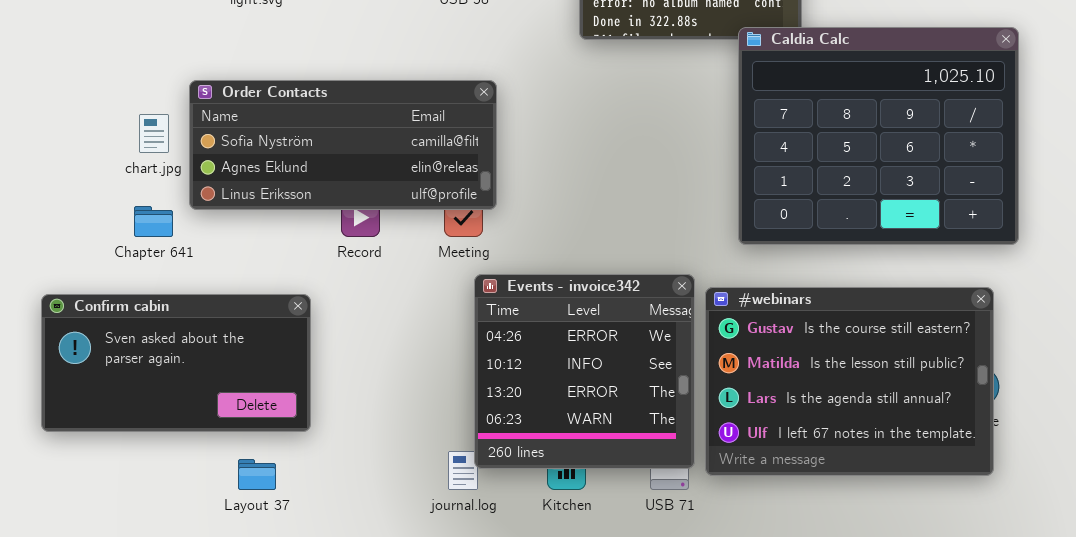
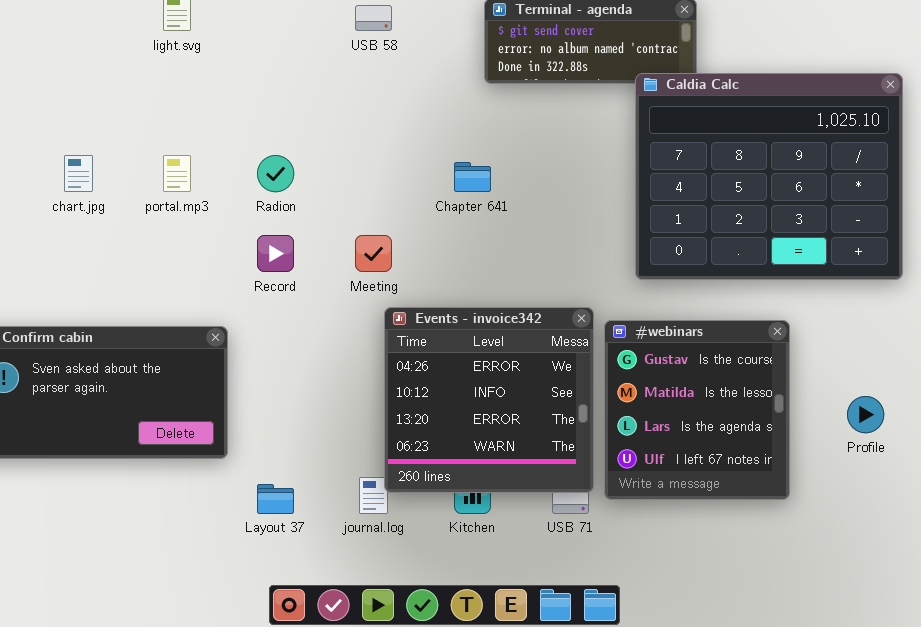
Order Contacts: [189,80,497,210] -> none, closed
Chapter 641: [134,206,173,237] -> [454,162,491,192], moved
#webinars: [705,287,994,476] -> [604,320,790,500], resized
Layout 37: [238,459,276,490] -> [257,484,294,514], moved

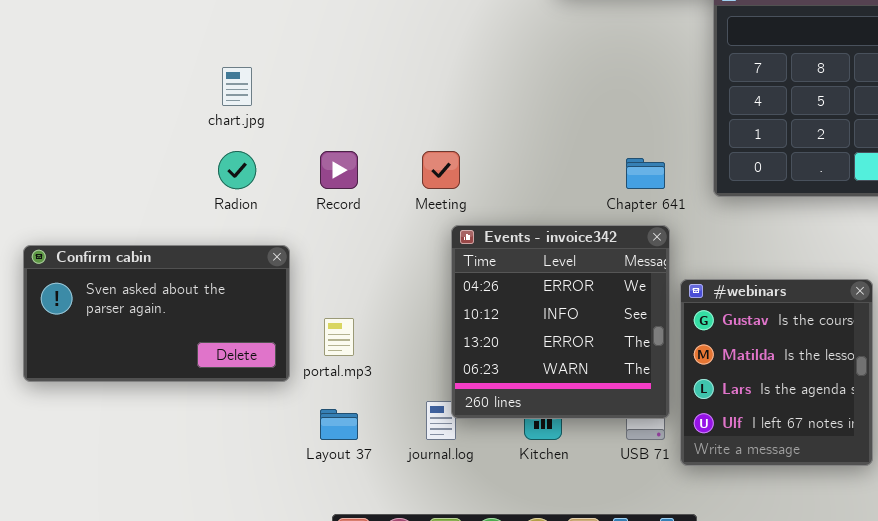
chart.jpg: [64,155,93,192] -> [222,67,252,106], moved
portal.mp3: [163,155,191,192] -> [324,318,354,356], moved
Radion: [257,155,294,192] -> [218,151,256,189], moved
Chapter 641: [454,162,491,192] -> [626,158,665,189], moved
#webinars: [604,320,790,500] -> [680,279,873,466], moved

